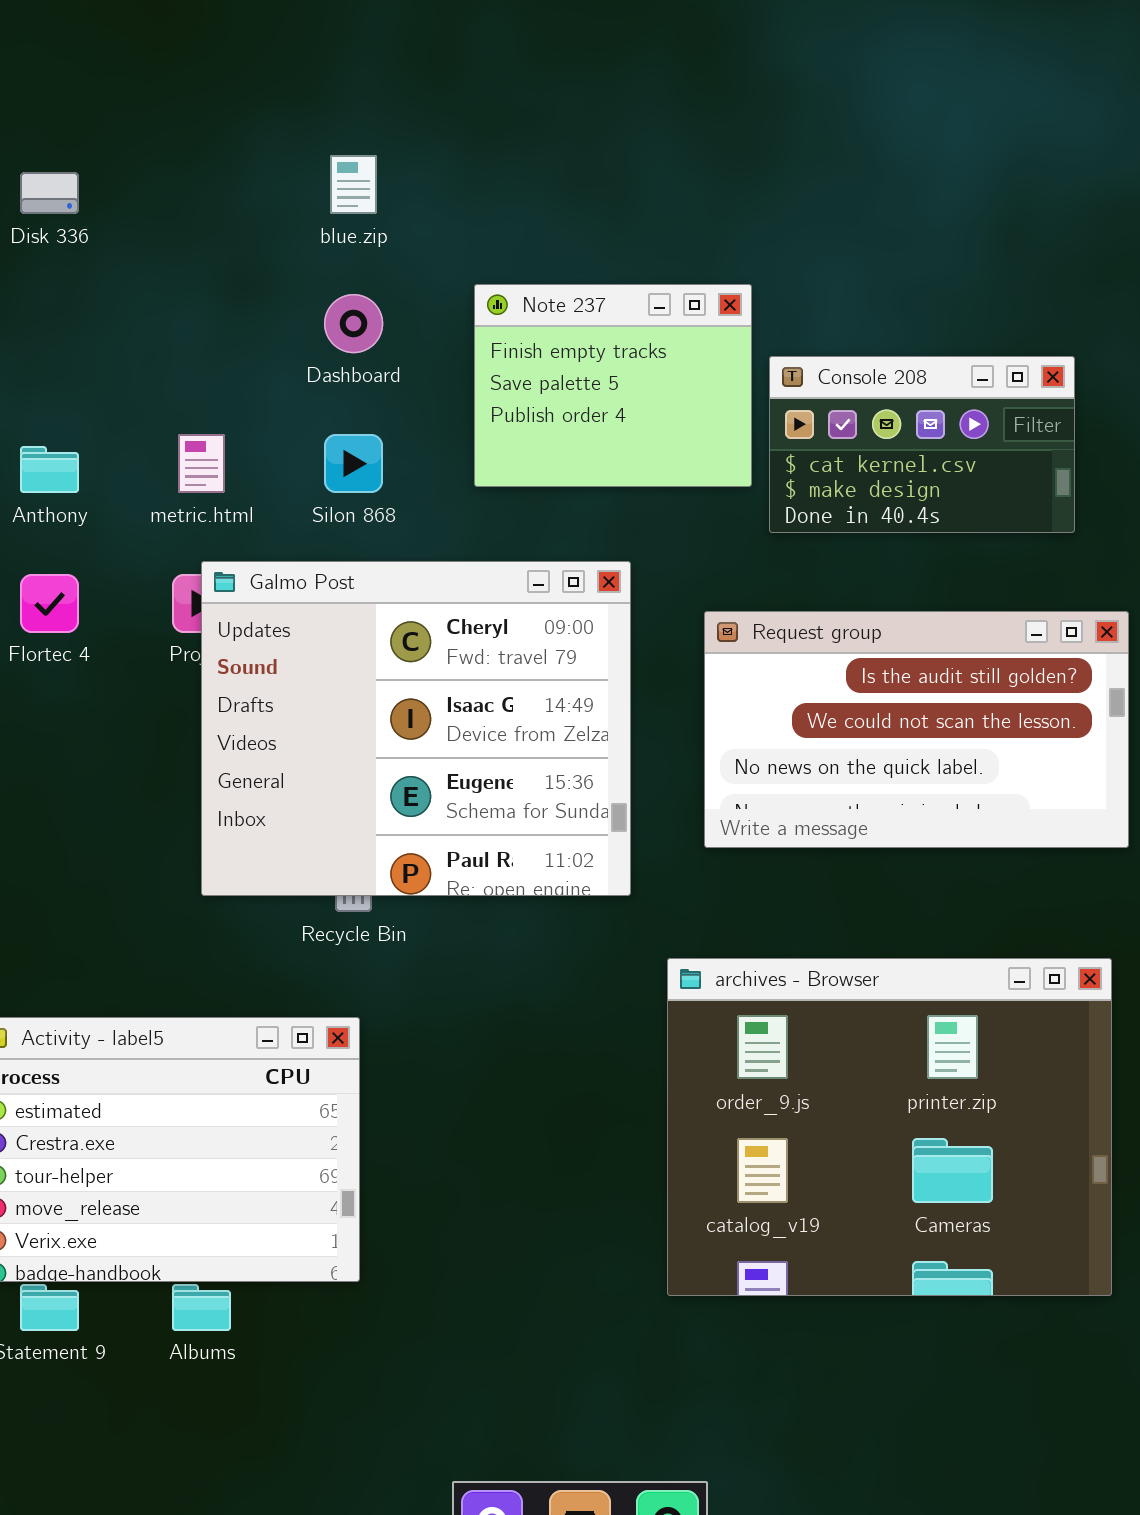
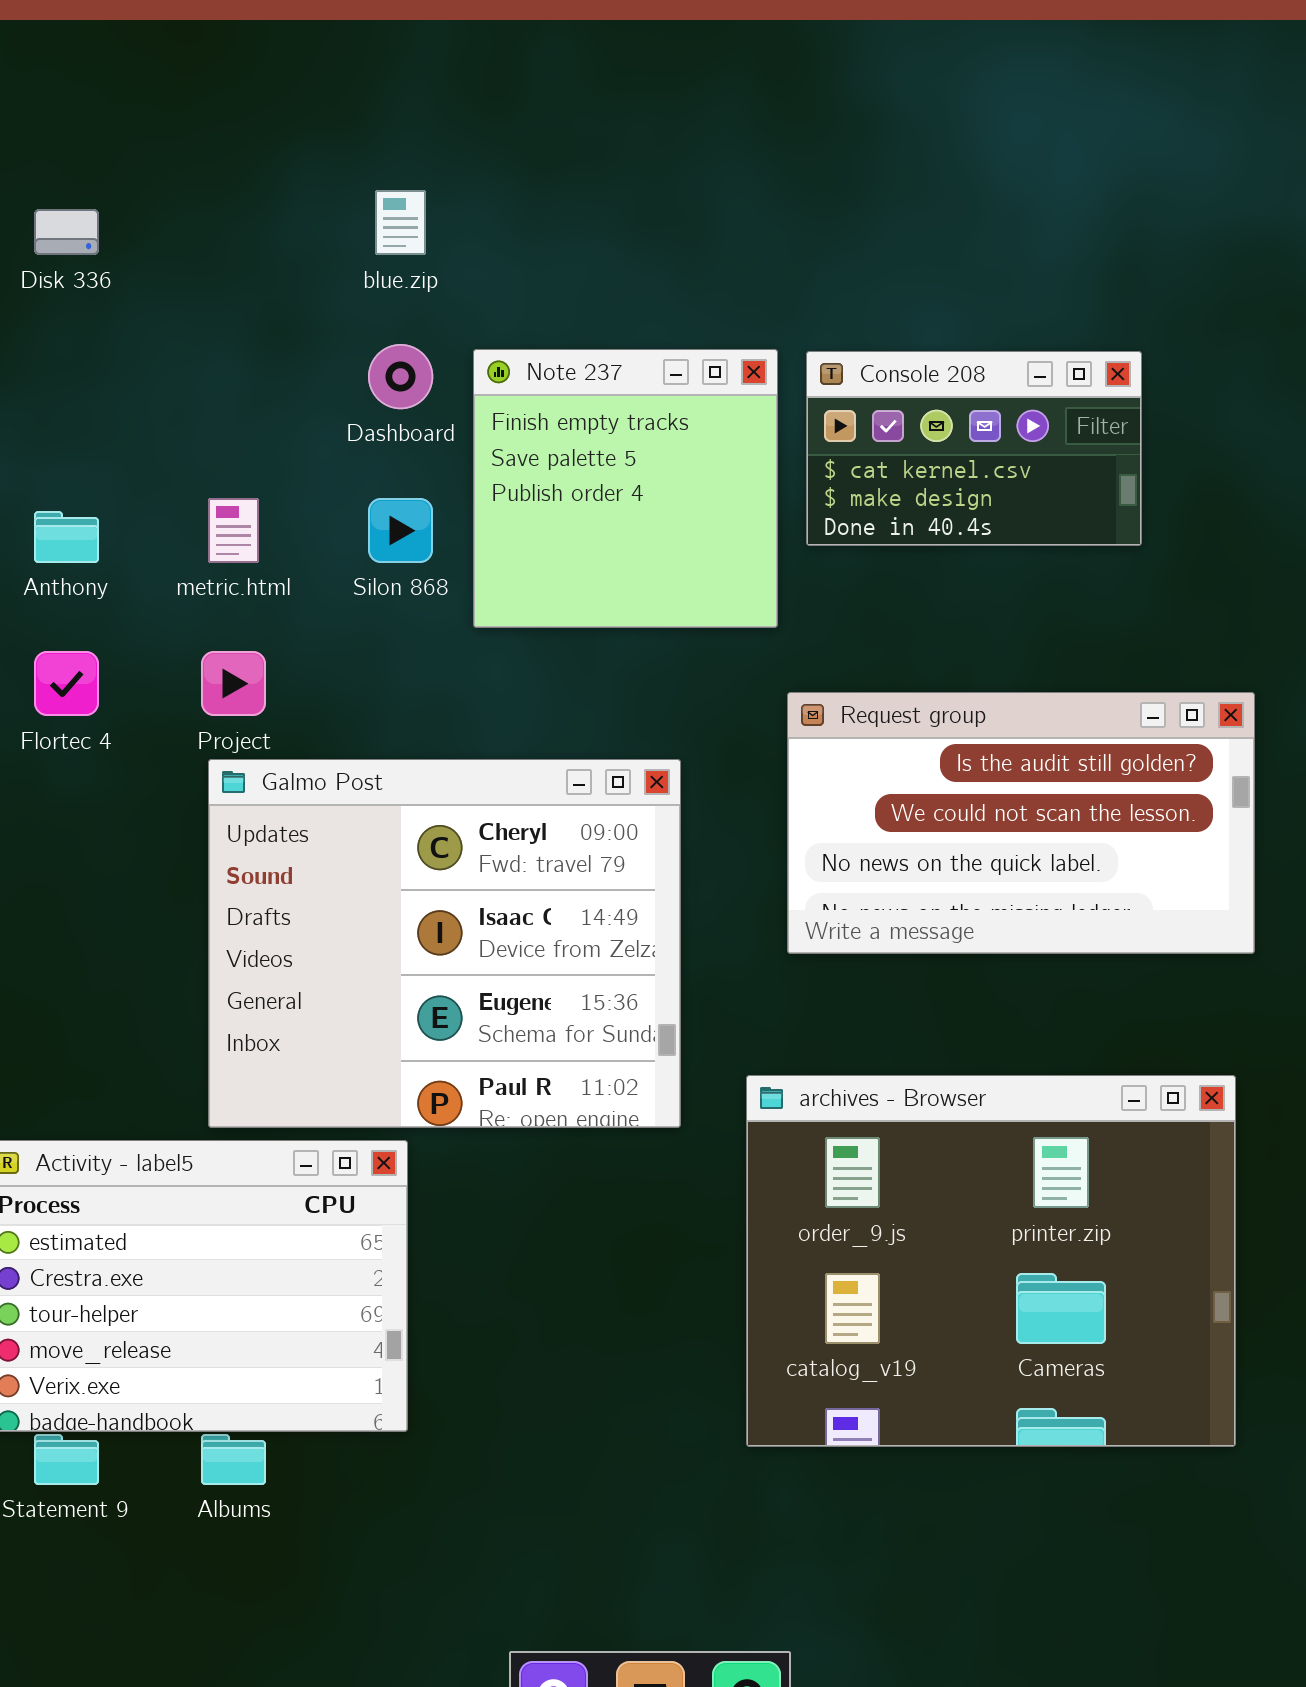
Note 237: [474,284,752,487] -> [473,349,778,628], moved, resized
Console 208: [769,356,1075,533] -> [806,351,1142,546], moved
Galmo Post: [201,561,631,896] -> [208,759,681,1128], moved

